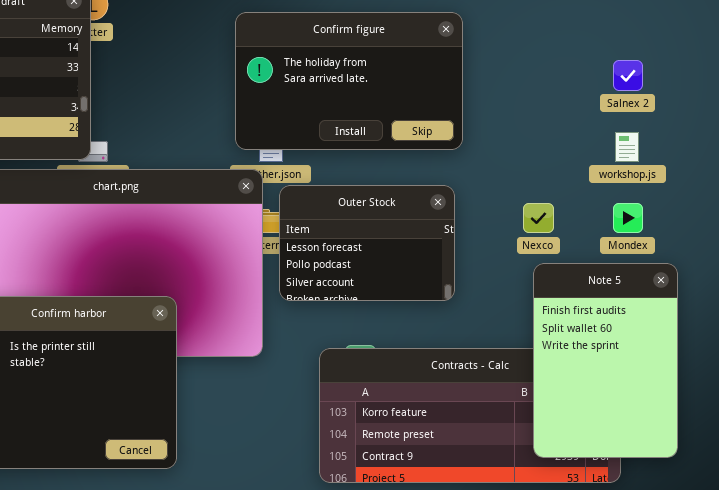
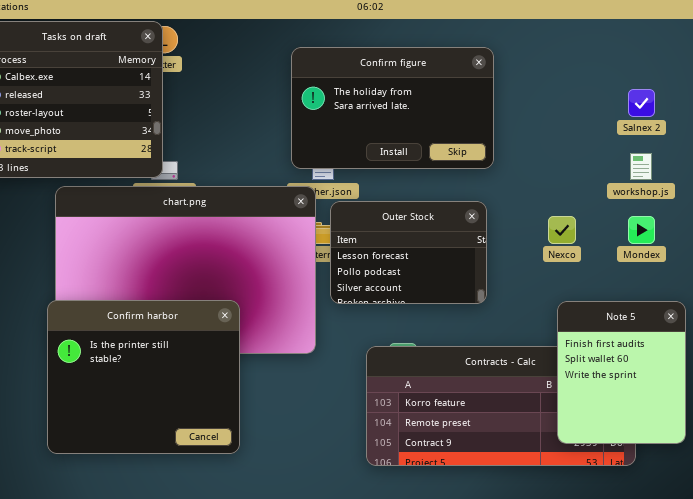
Note 5: [533,263,678,458] -> [557,301,686,444], resized

